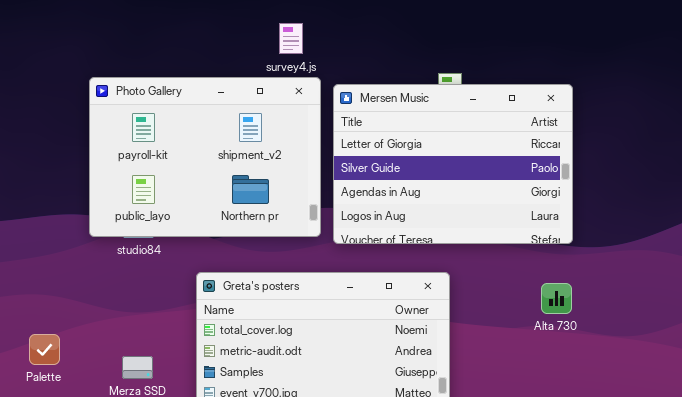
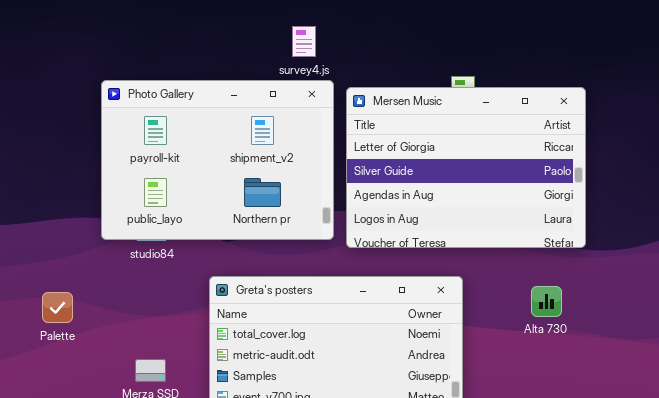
Alta 730: [541,283,572,314] -> [531,286,562,317], moved
Palette: [29,334,60,365] -> [42,292,73,323], moved

